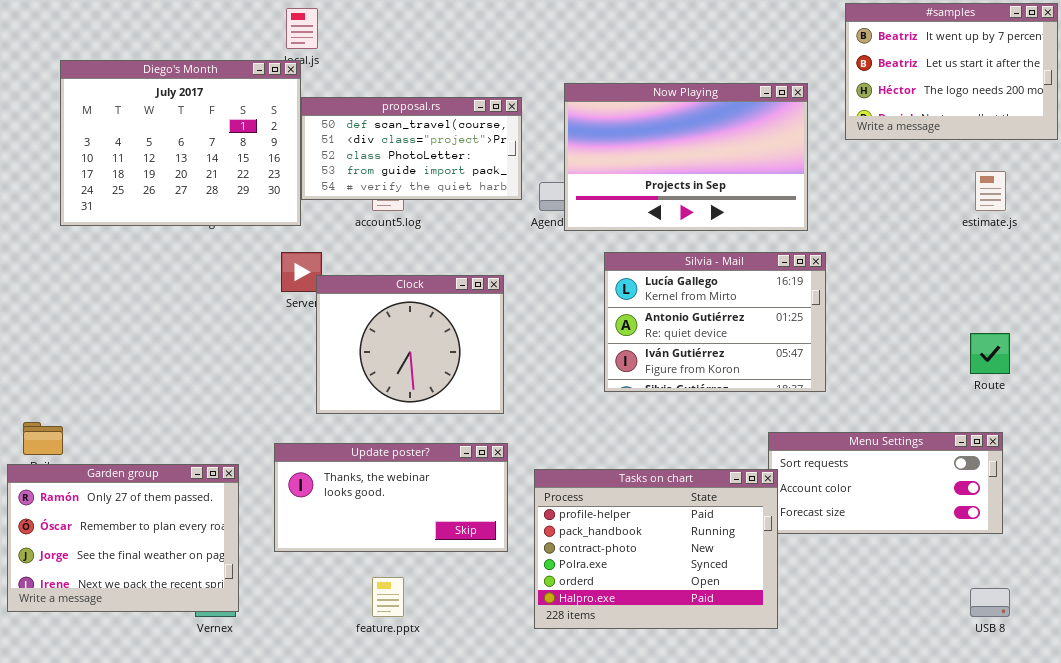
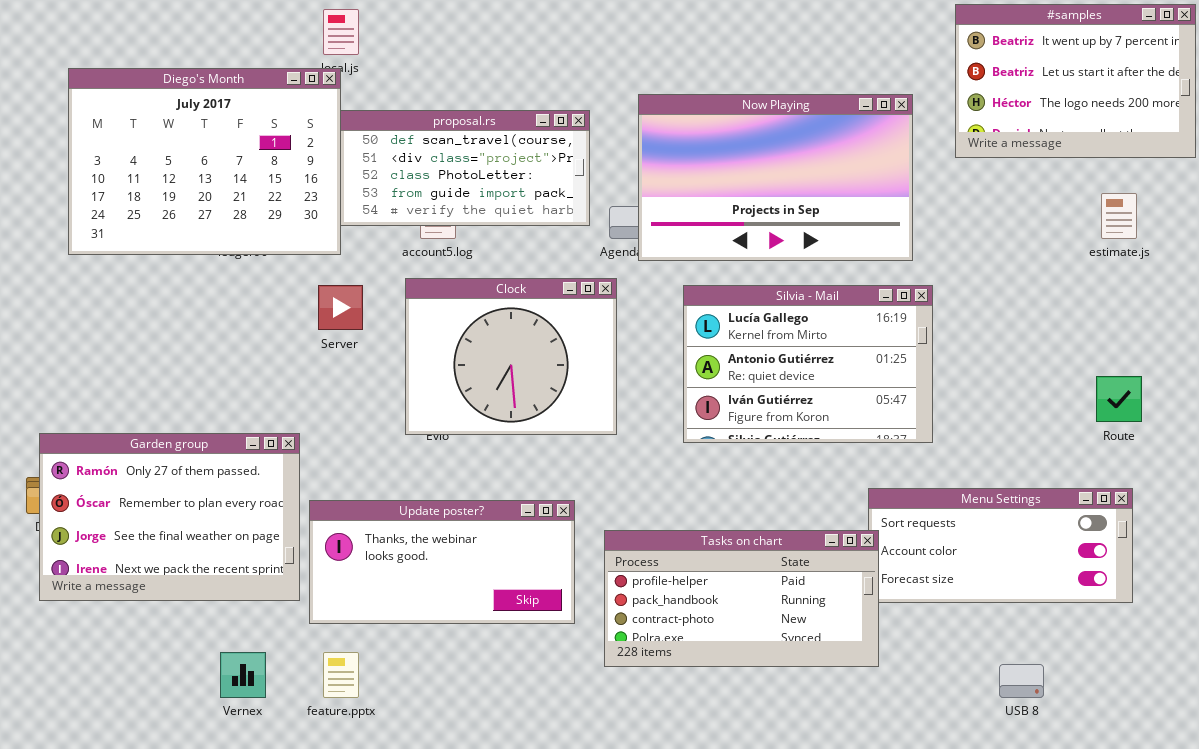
Clock: [316,275,504,414] -> [405,278,617,435], moved
Garden group: [7,464,239,612] -> [39,433,300,601], moved
Tasks on chart: [534,469,778,629] -> [604,530,879,667], resized
feature.pptx: [372,577,404,617] -> [323,652,359,698], moved
USB 8: [970,588,1010,617] -> [999,664,1044,698], moved

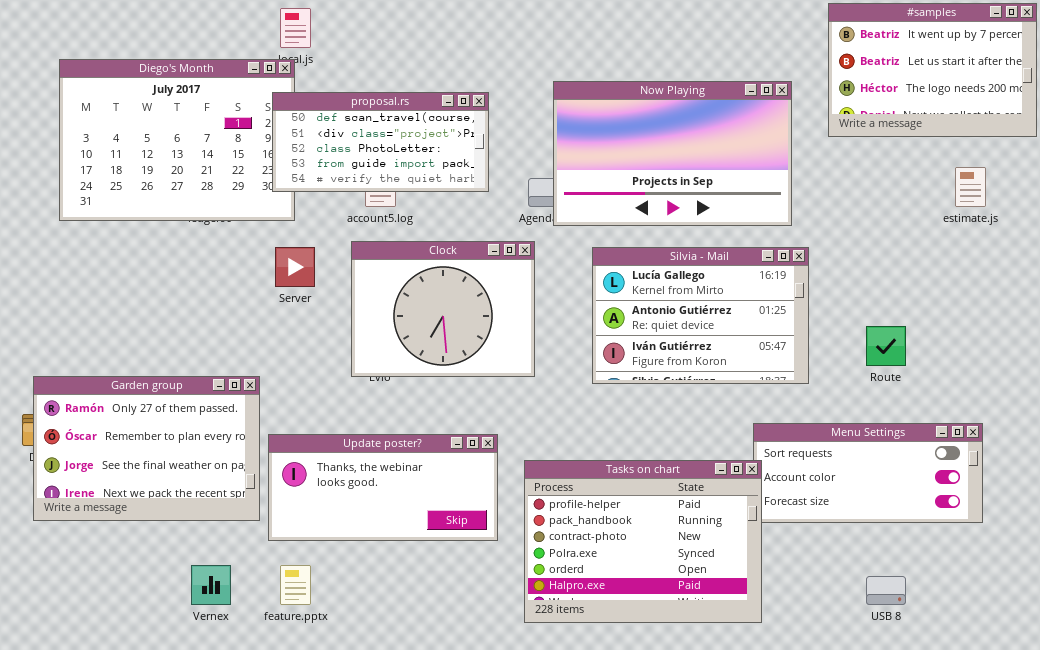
proposal.rs: [340,110,590,226] -> [272,92,489,192], moved
Route: [1096,376,1142,422] -> [866,326,906,366], moved
Tasks on chart: [604,530,879,667] -> [524,460,762,623], resized

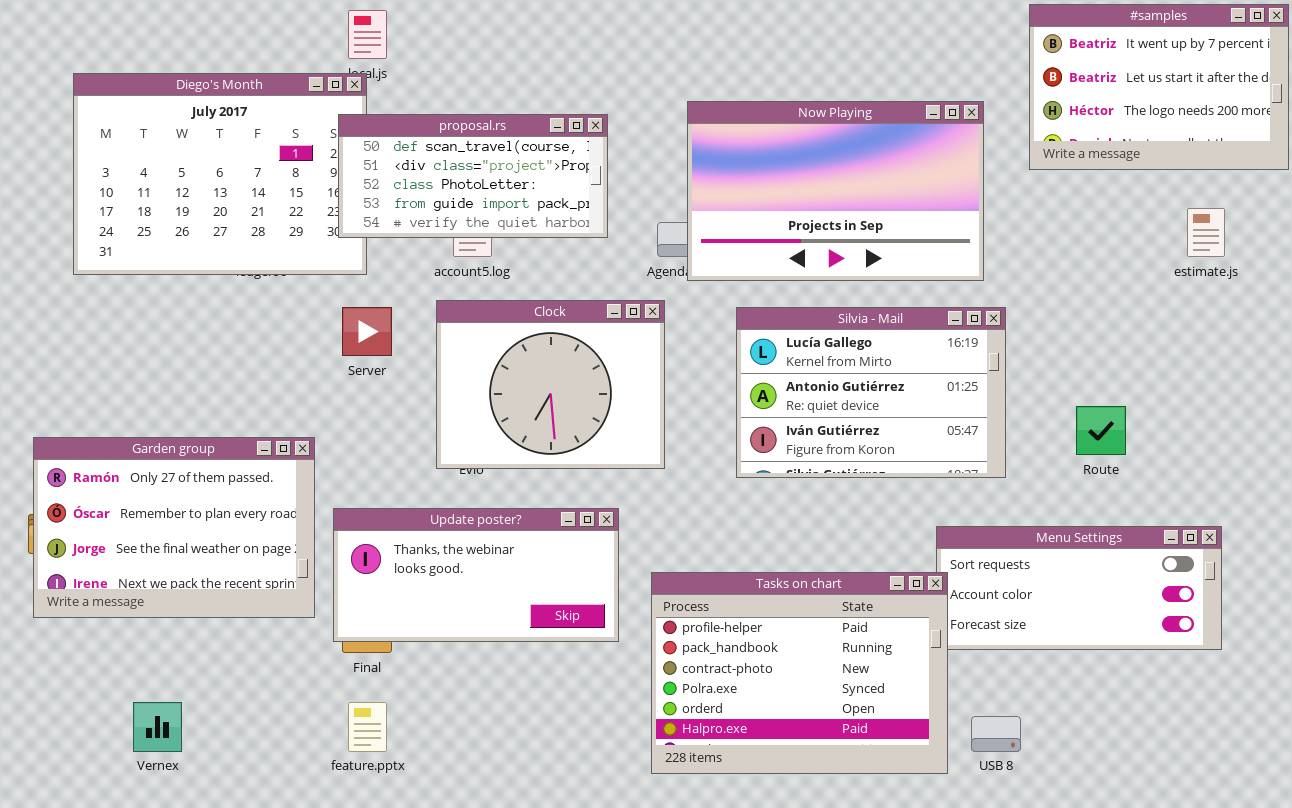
Garden group: [33,376,260,521] -> [33,437,315,618], moved
Update poster?: [268,434,498,541] -> [333,508,619,642], moved
Vernex: [191,565,231,605] -> [133,702,182,752], moved
USB 8: [866,576,906,605] -> [971,716,1021,752], moved

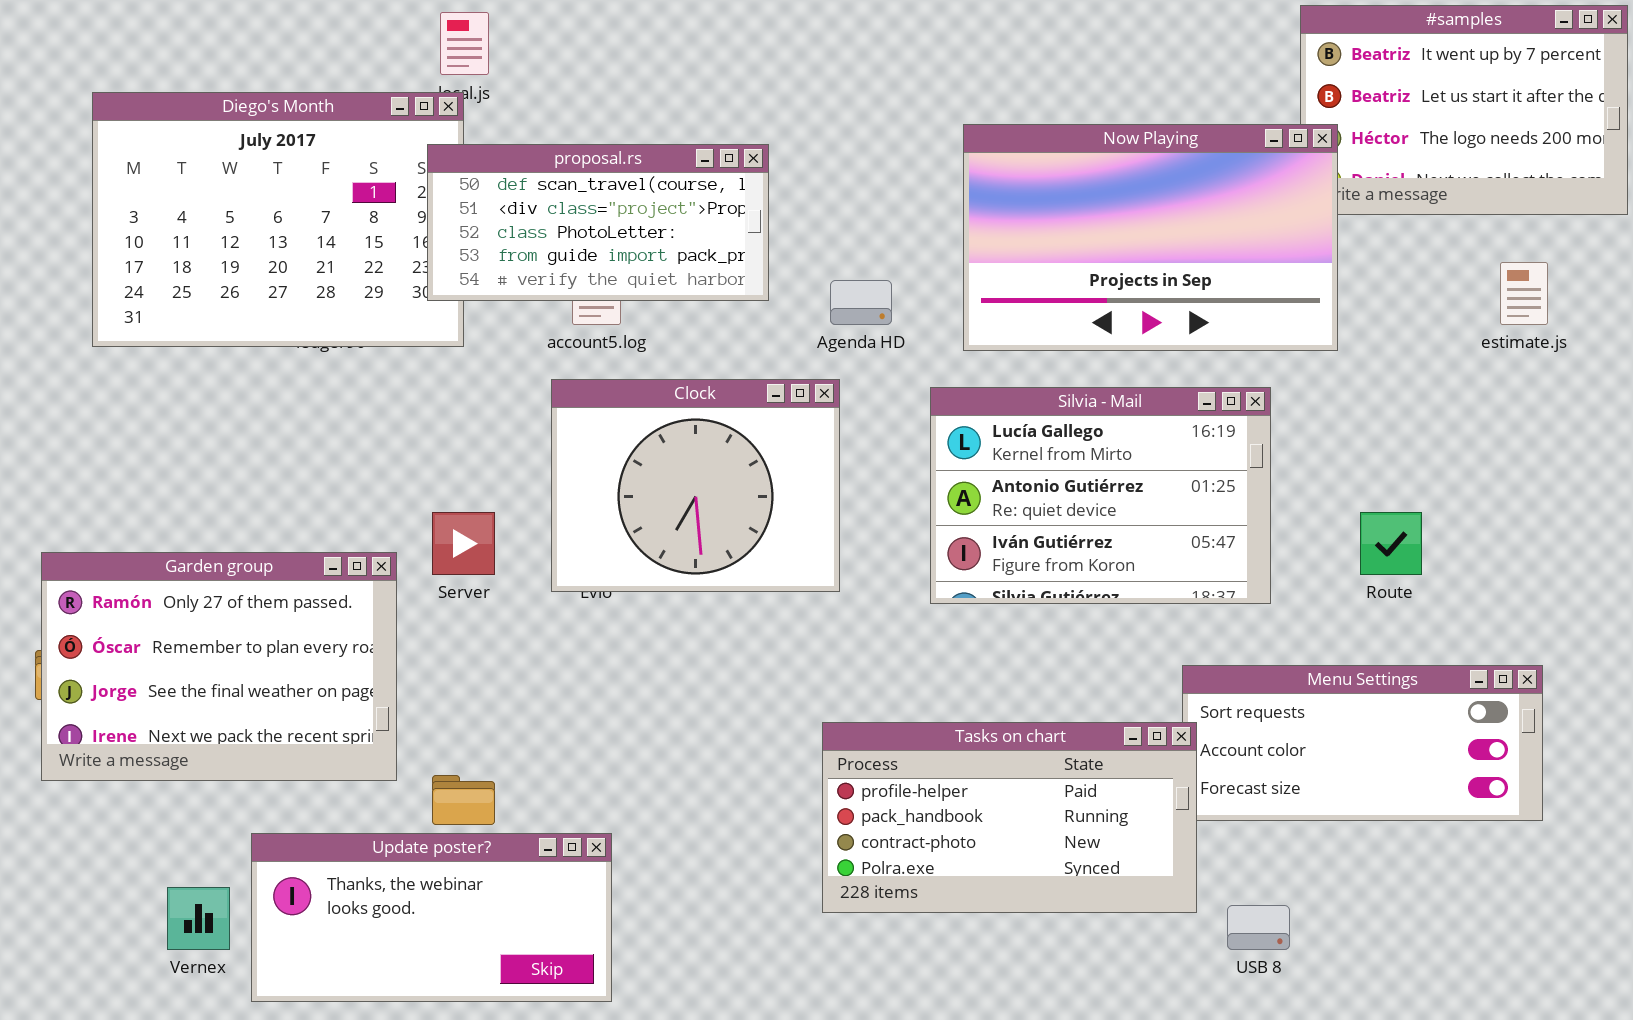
Now Playing: [687,101,984,281] -> [963,124,1338,351], moved
Server: [342,307,392,356] -> [432,512,495,575], moved
Update poster?: [333,508,619,642] -> [251,833,612,1002], moved
Tasks on chart: [651,572,948,774] -> [822,722,1197,913], resized

